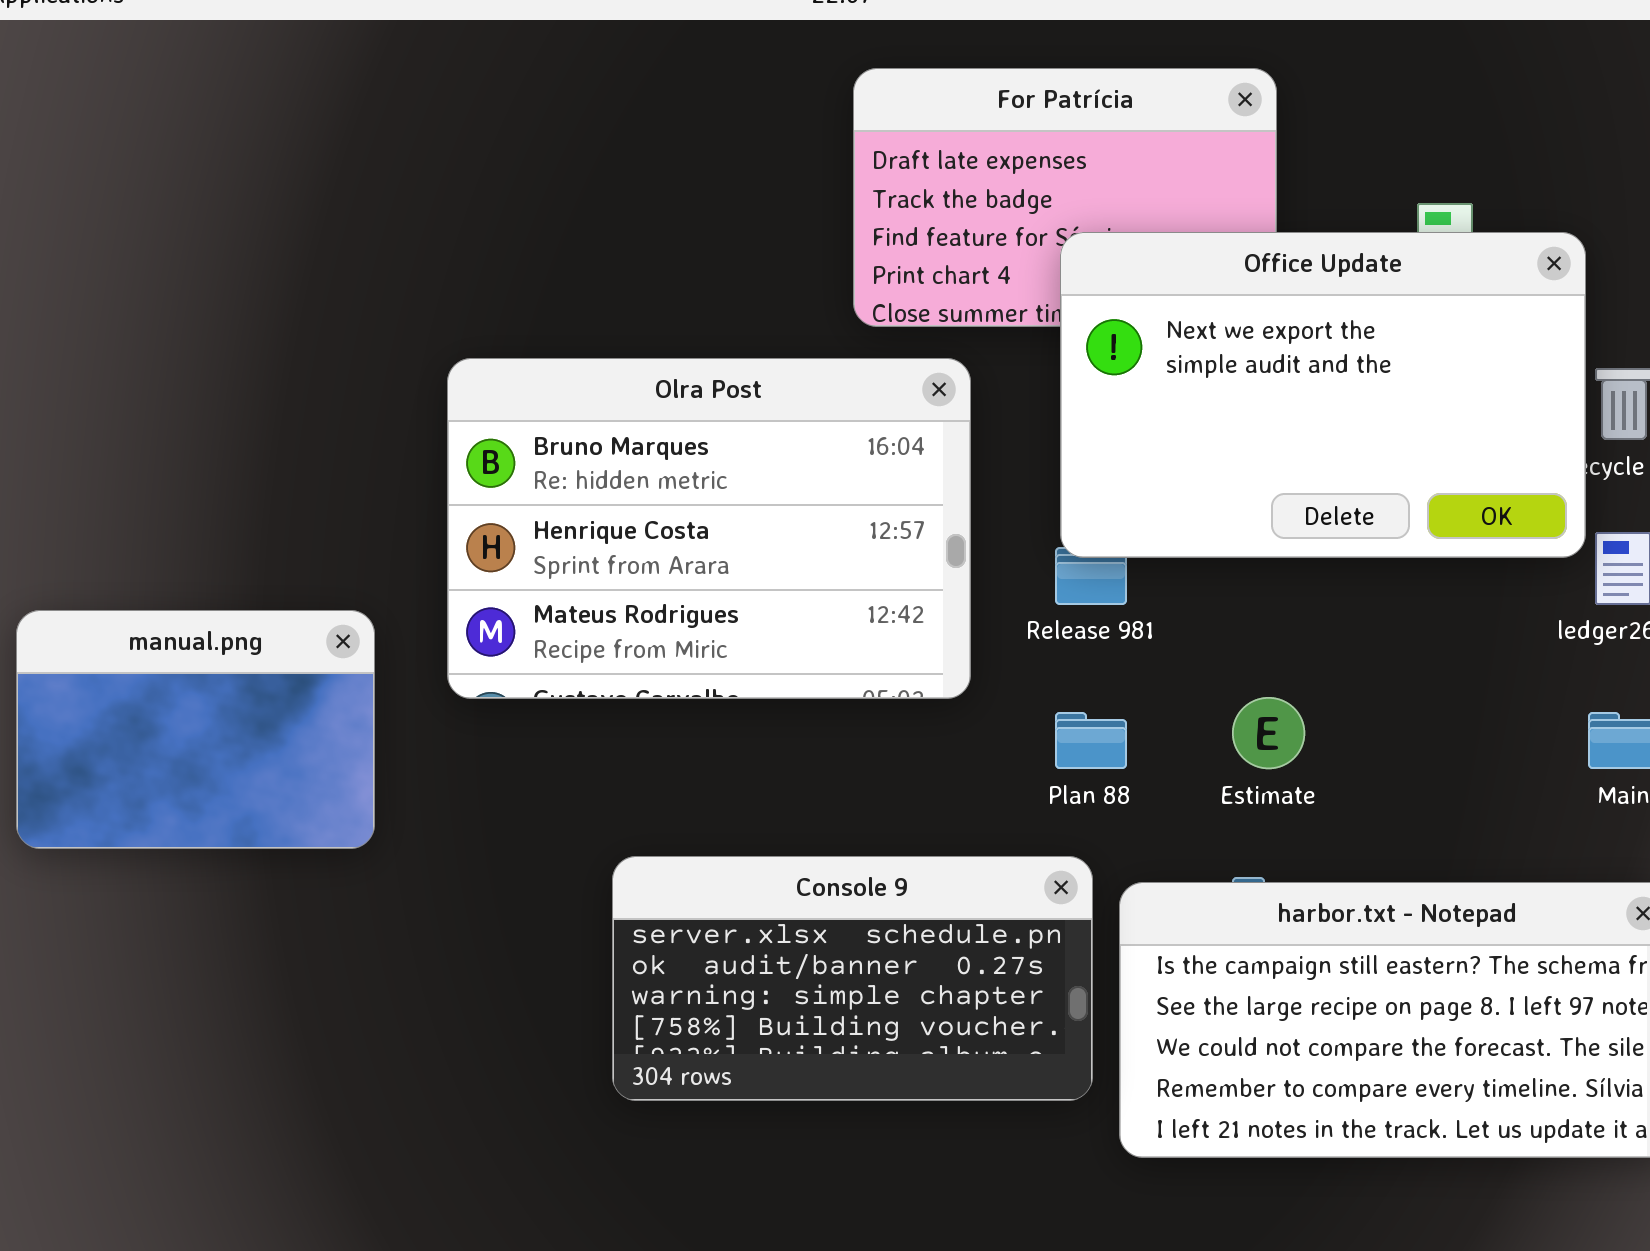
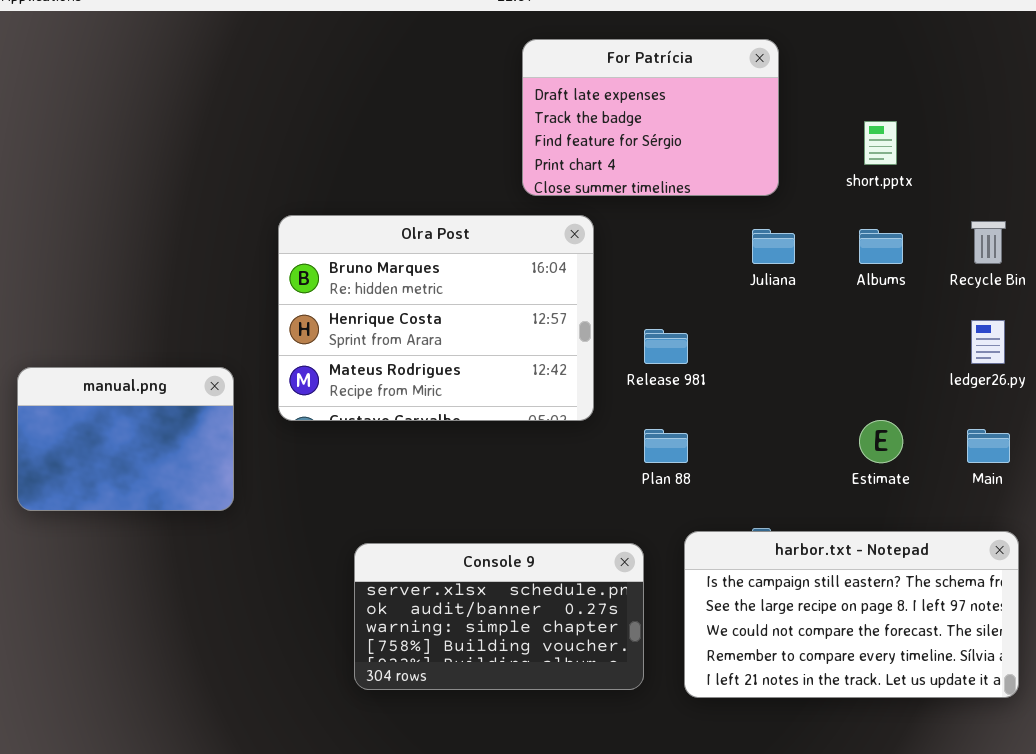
Office Update: [1060,232,1586,558] -> none, closed
Estimate: [1232,697,1305,769] -> [859,420,903,463], moved
Console 9: [612,856,1093,1101] -> [354,543,644,690], moved

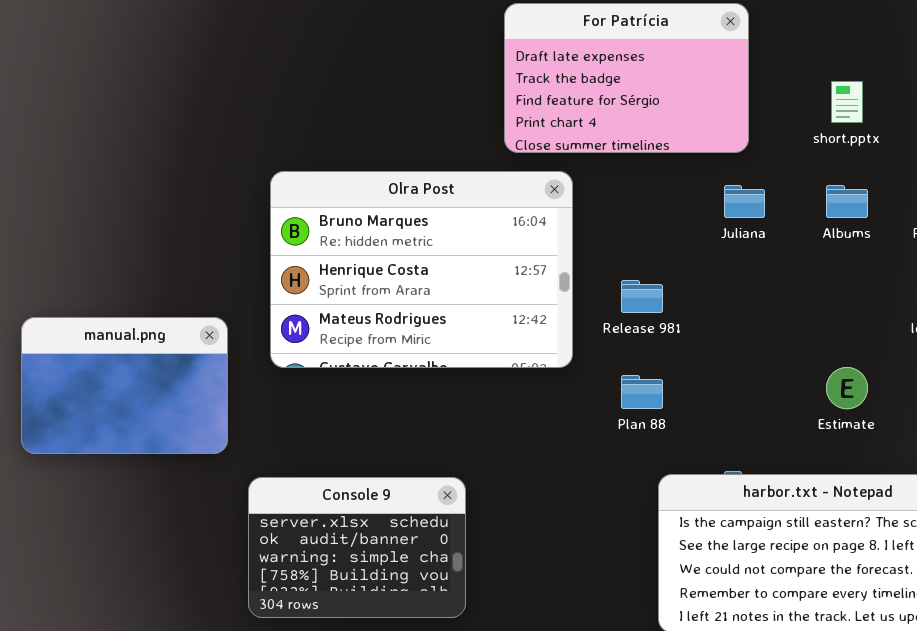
Console 9: [354,543,644,690] -> [248,477,466,618], moved, resized

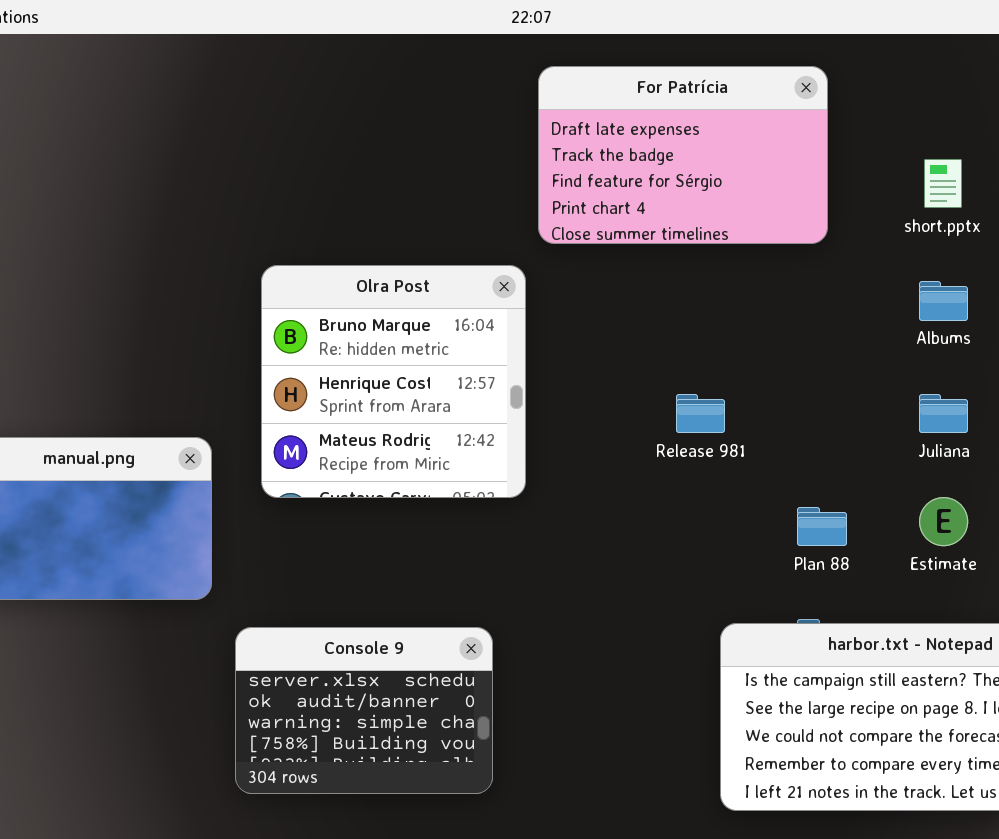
Olra Post: [270,171,573,368] -> [261,265,526,498], resized
Juliana: [724,185,765,218] -> [919,394,968,433], moved
Plan 88: [621,375,663,409] -> [797,507,847,546], moved

